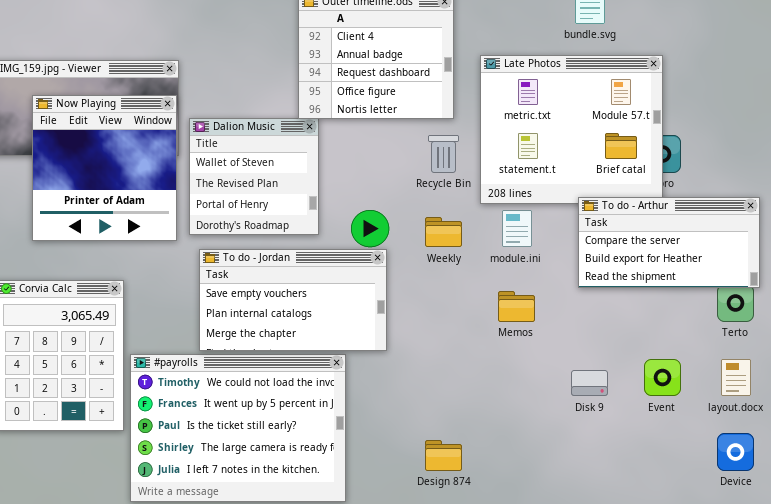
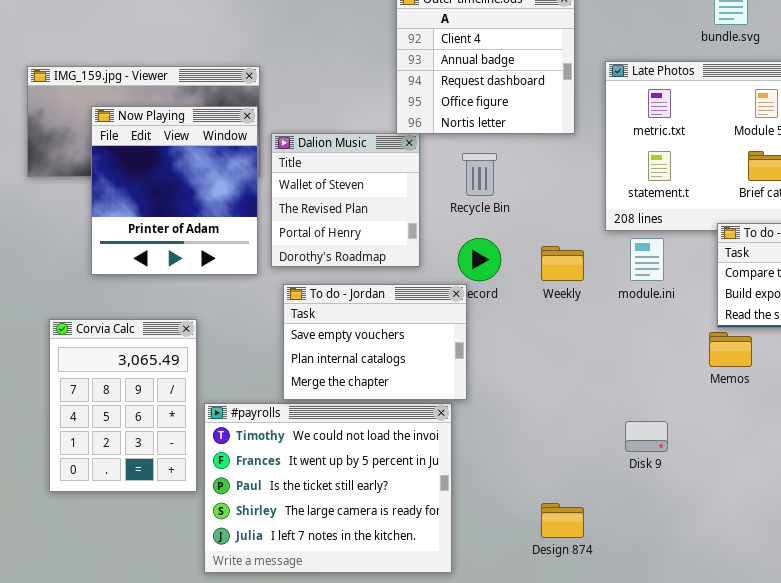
Recycle Bin: [428,135,459,173] -> [462,153,497,196], moved
To do - Jordan: [199,249,387,351] -> [283,284,467,400], resized
Memos: [498,291,535,322] -> [709,332,752,367], moved
Disk 9: [571,370,608,396] -> [625,421,668,452], moved

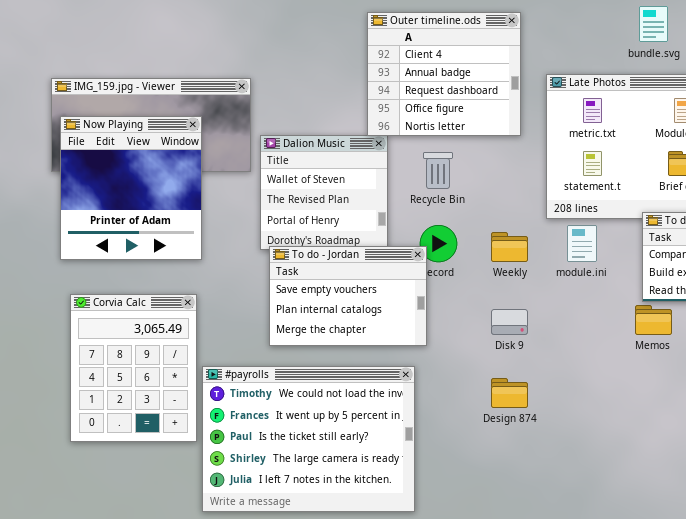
Now Playing: [91,106,258,275] -> [60,116,202,260], moved
To do - Jordan: [283,284,467,400] -> [269,246,427,346], moved
Disk 9: [625,421,668,452] -> [491,309,528,335], moved
Design 874: [541,503,584,538] -> [491,378,528,408], moved

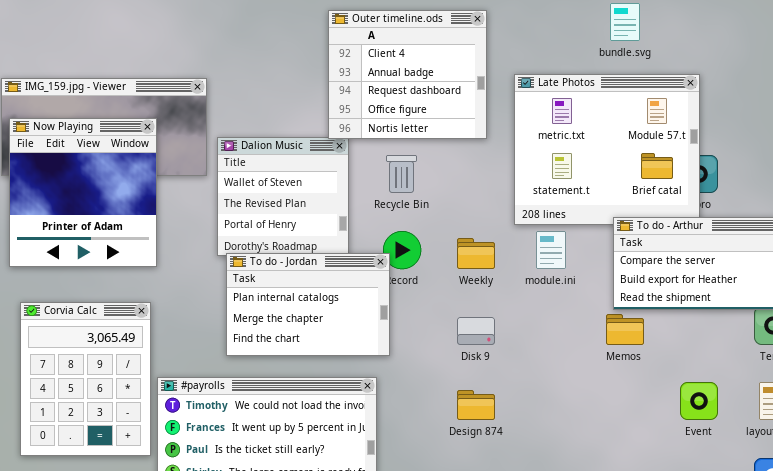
To do - Jordan: [269,246,427,346] -> [226,253,390,356], scrolled down 1 row

